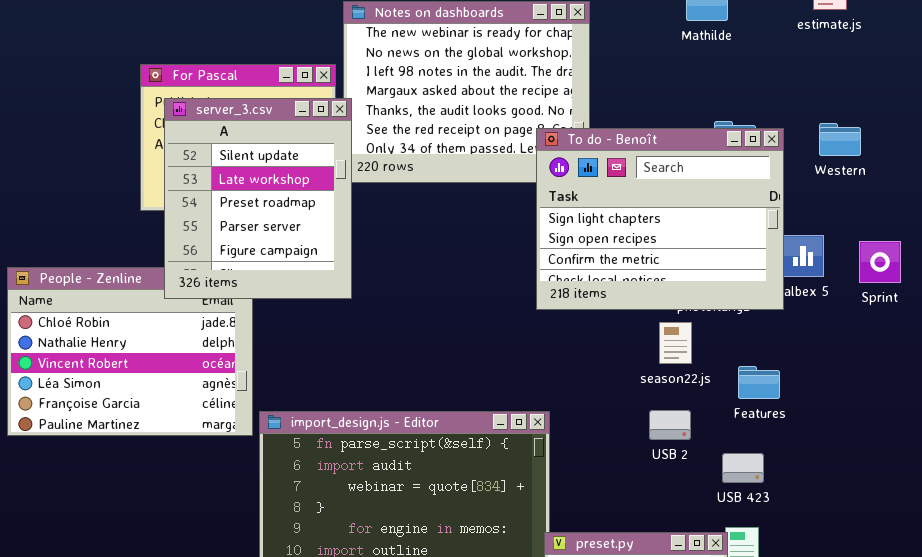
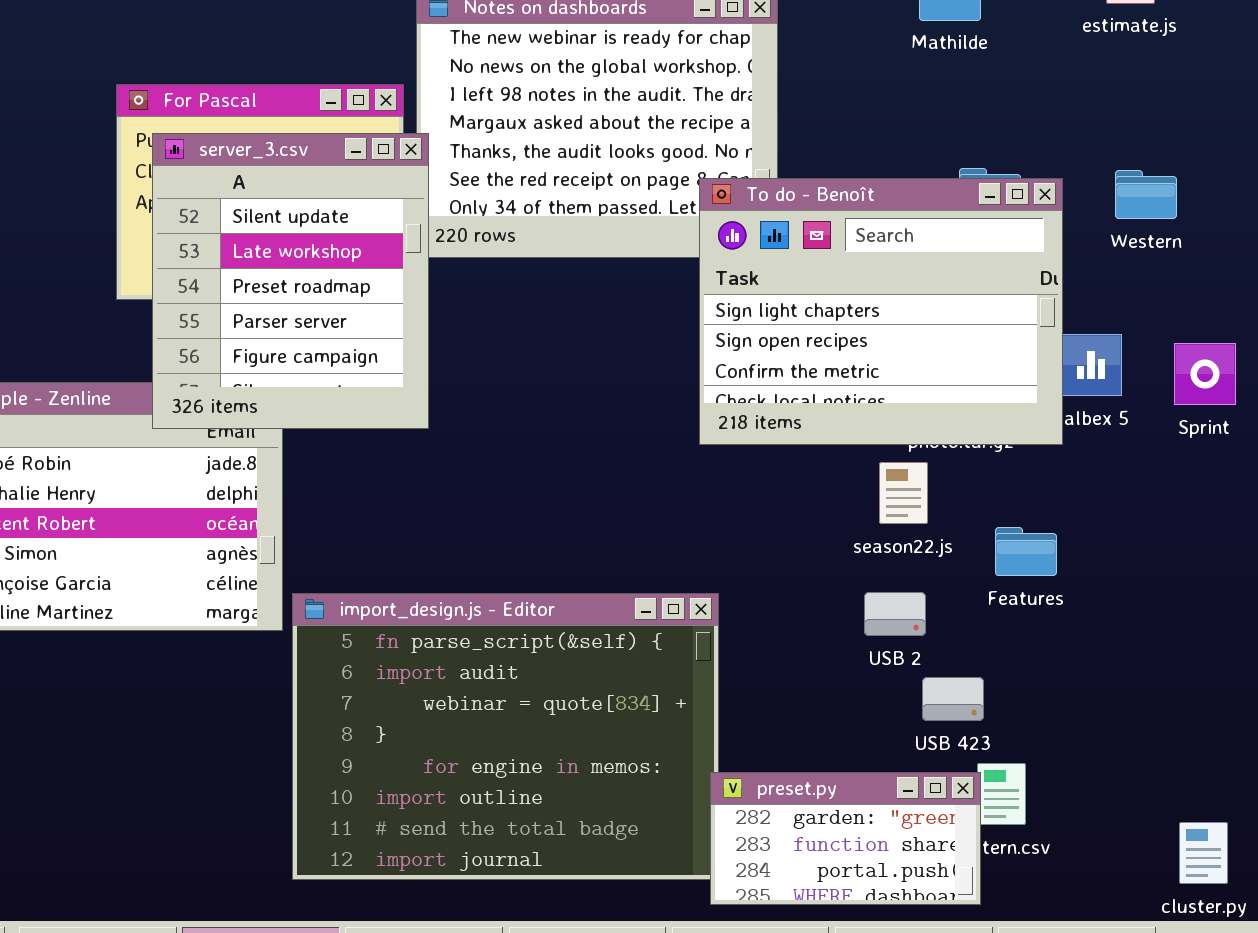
USB 423: [722,453,764,483] -> [922,677,984,721], moved

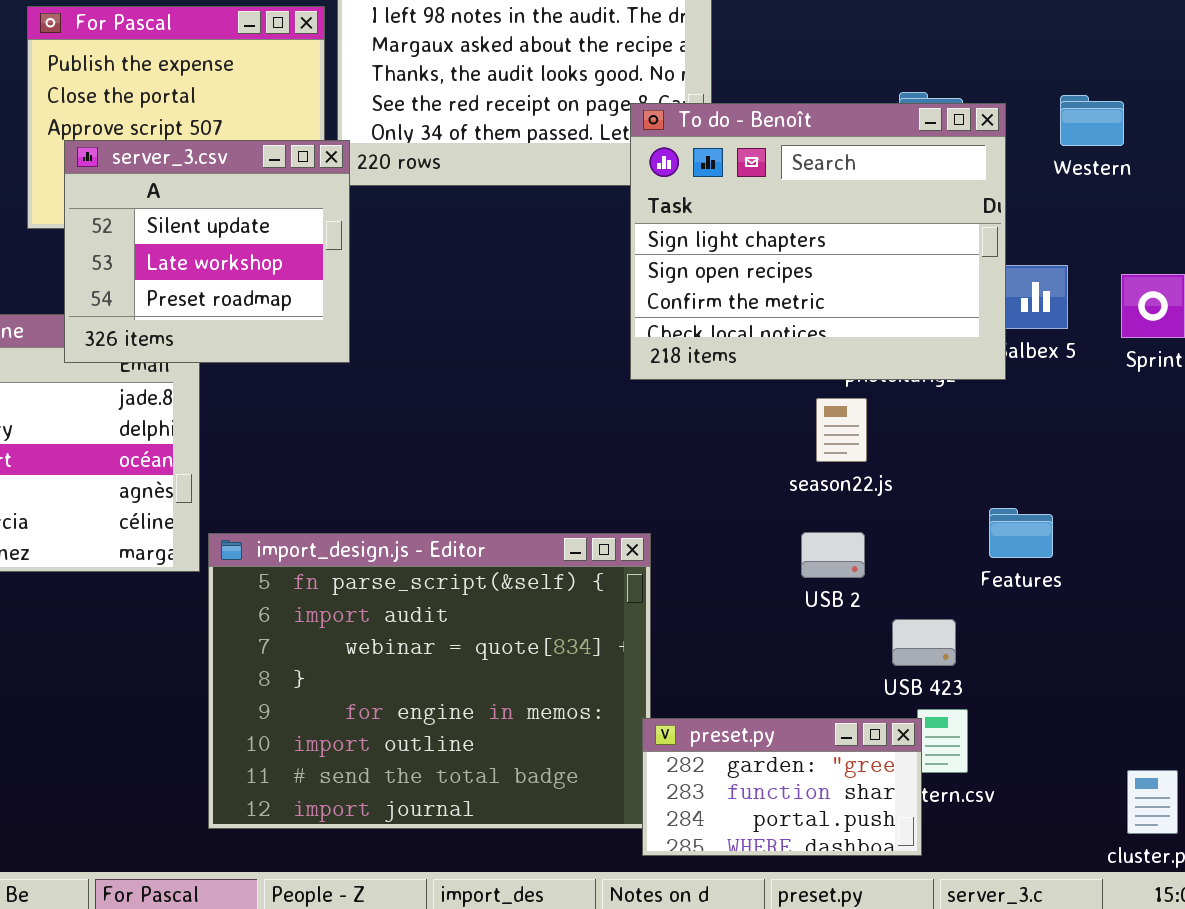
server_3.csv: [152,133,429,429] -> [64,140,350,363], resized
Features: [995,527,1057,576] -> [989,508,1053,558], moved
USB 423: [922,677,984,721] -> [892,619,956,666], moved

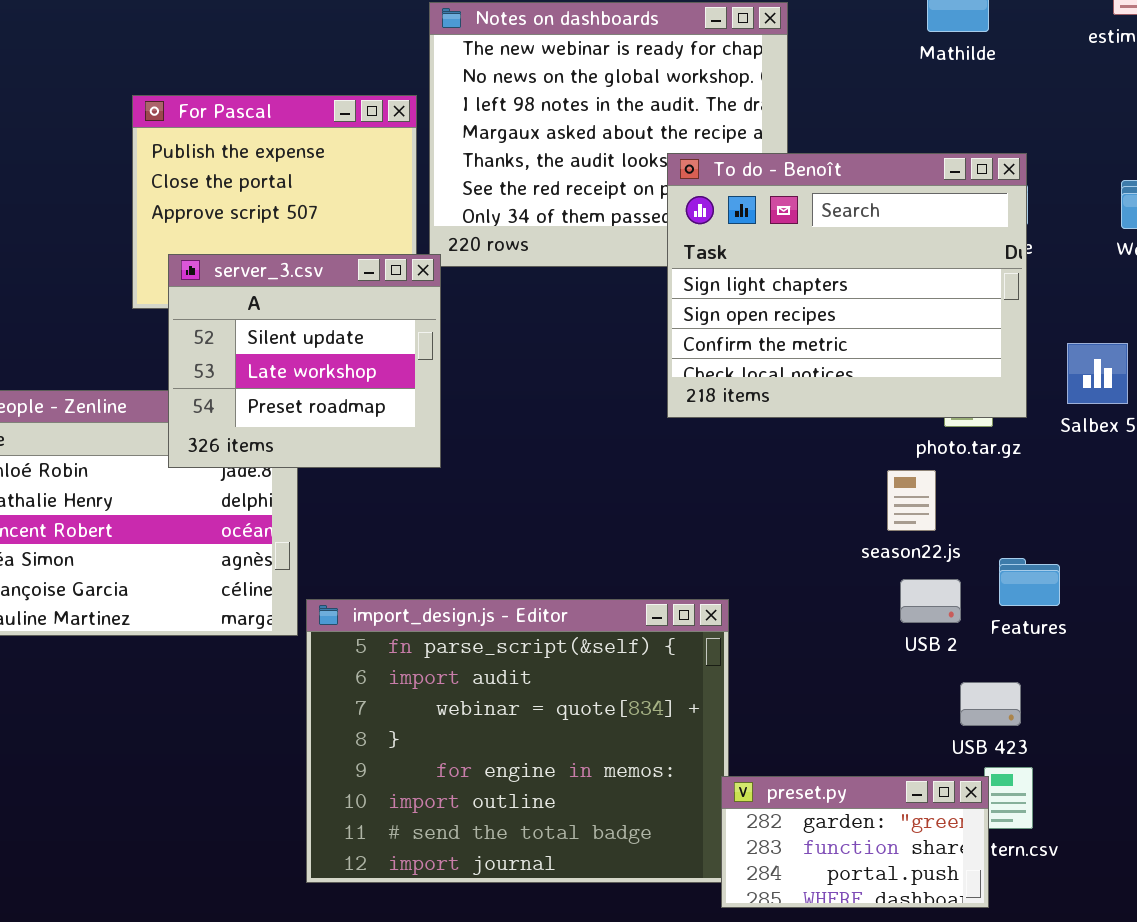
To do - Benoît: [630,103,1006,380] -> [667,153,1027,418], moved
server_3.csv: [64,140,350,363] -> [168,254,441,468], moved
Features: [989,508,1053,558] -> [999,558,1060,606], moved
USB 2: [801,532,865,578] -> [900,579,961,623], moved

